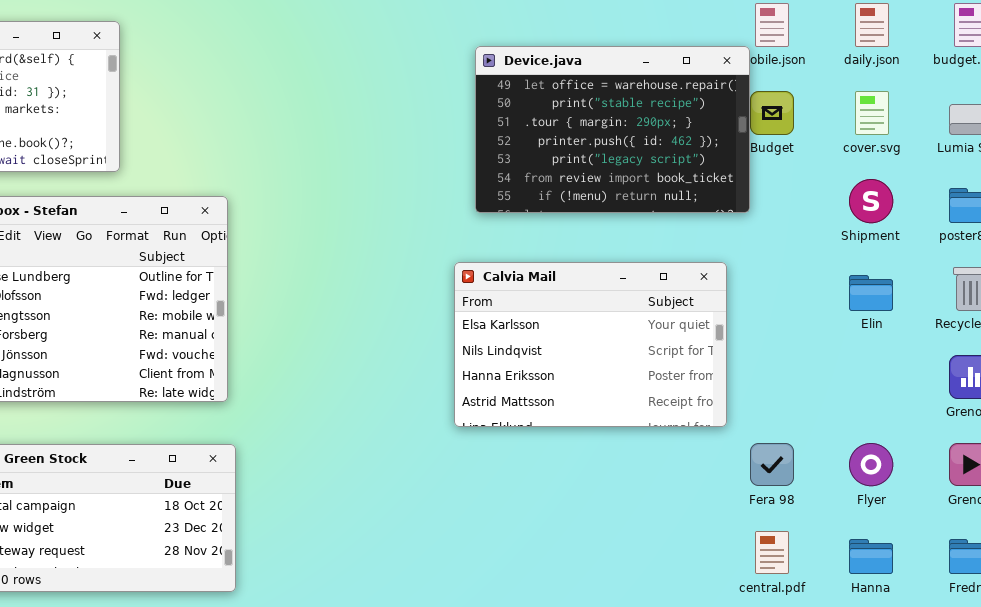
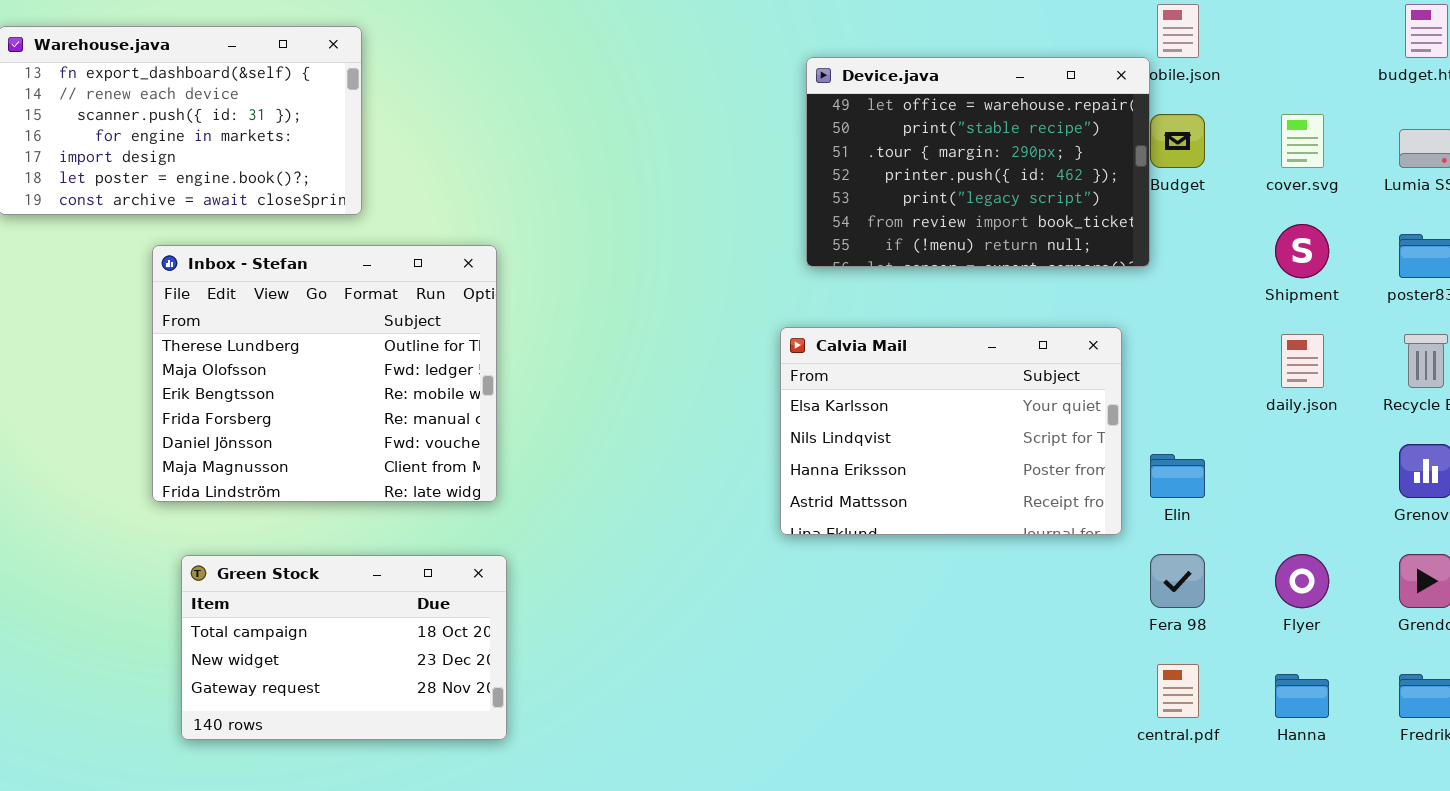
daily.json: [855,3,889,47] -> [1281,334,1324,388], moved
Elin: [849,275,893,311] -> [1150,454,1205,498], moved

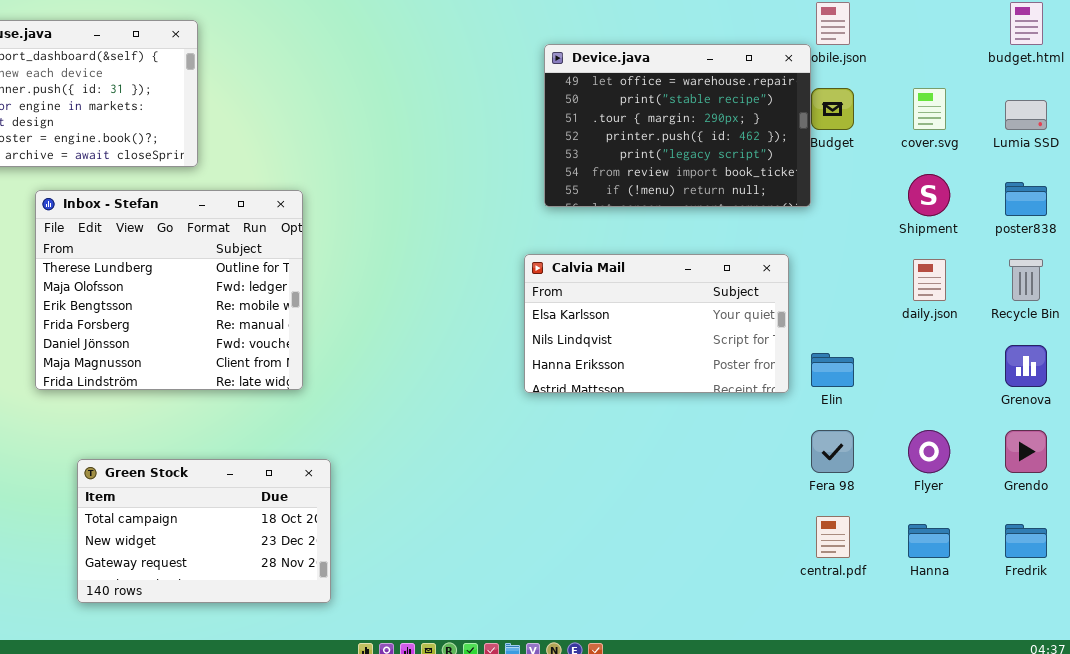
Calvia Mail: [780,327,1122,535] -> [524,254,789,393], resized
Green Stock: [181,555,507,740] -> [77,459,331,603], moved

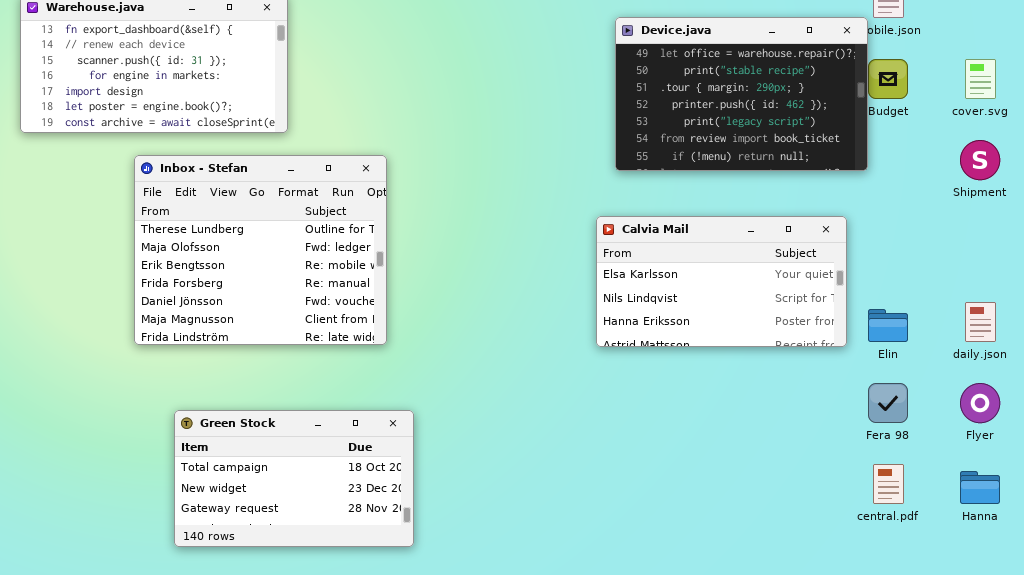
daily.json: [913,259,946,301] -> [965,302,996,342], moved

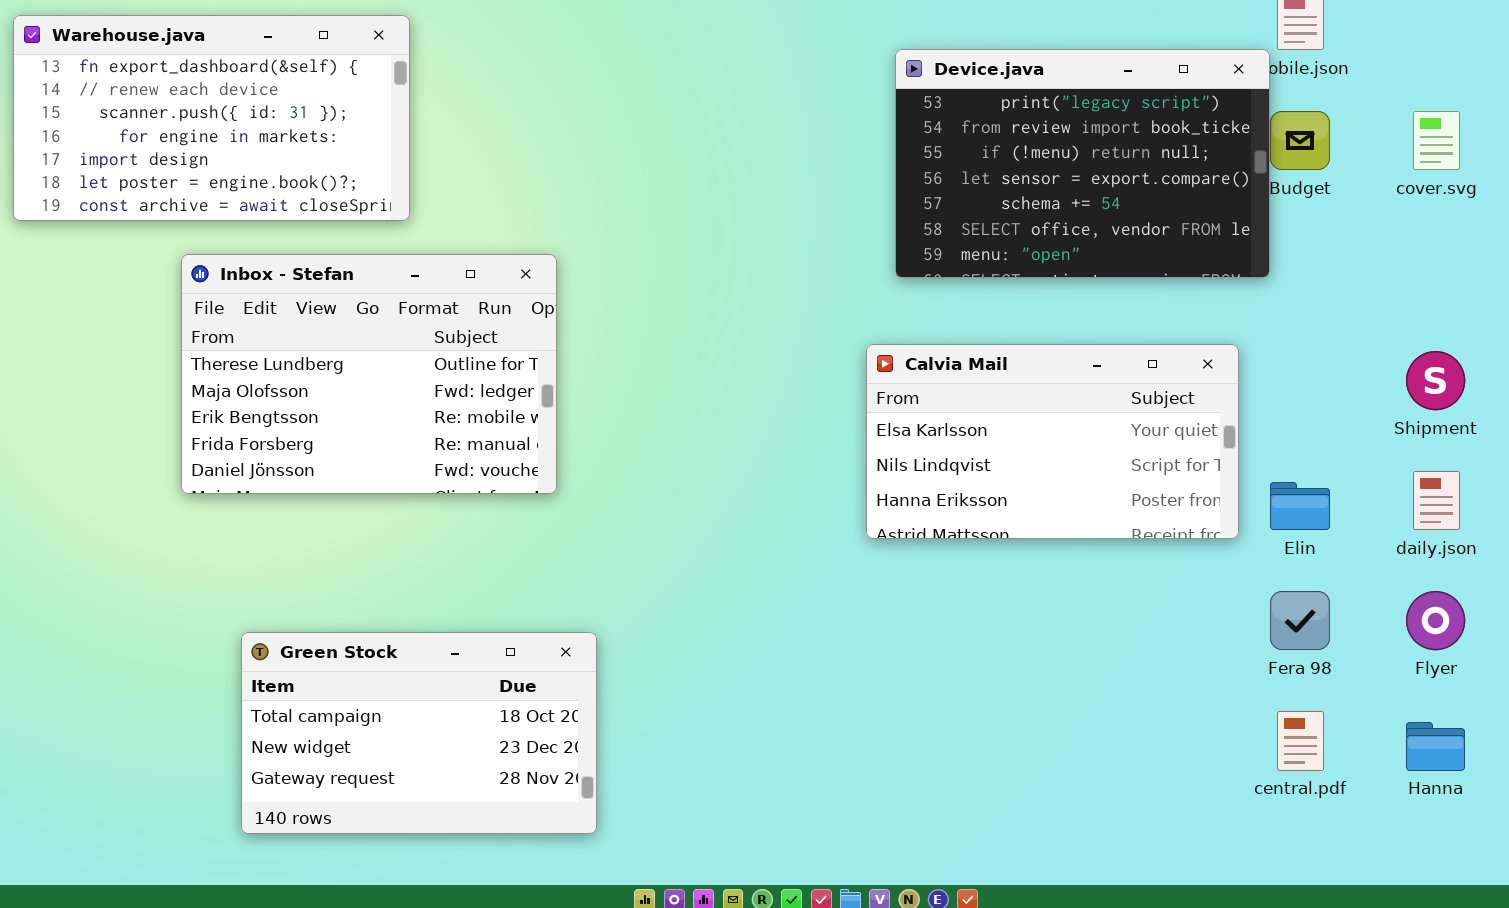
Device.java: [615,17,868,171] -> [895,49,1270,278], scrolled down 4 rows
Shipment: [960,140,1000,180] -> [1406,351,1465,410], moved
Inbox - Stefan: [134,155,387,345] -> [181,254,557,494], resized

